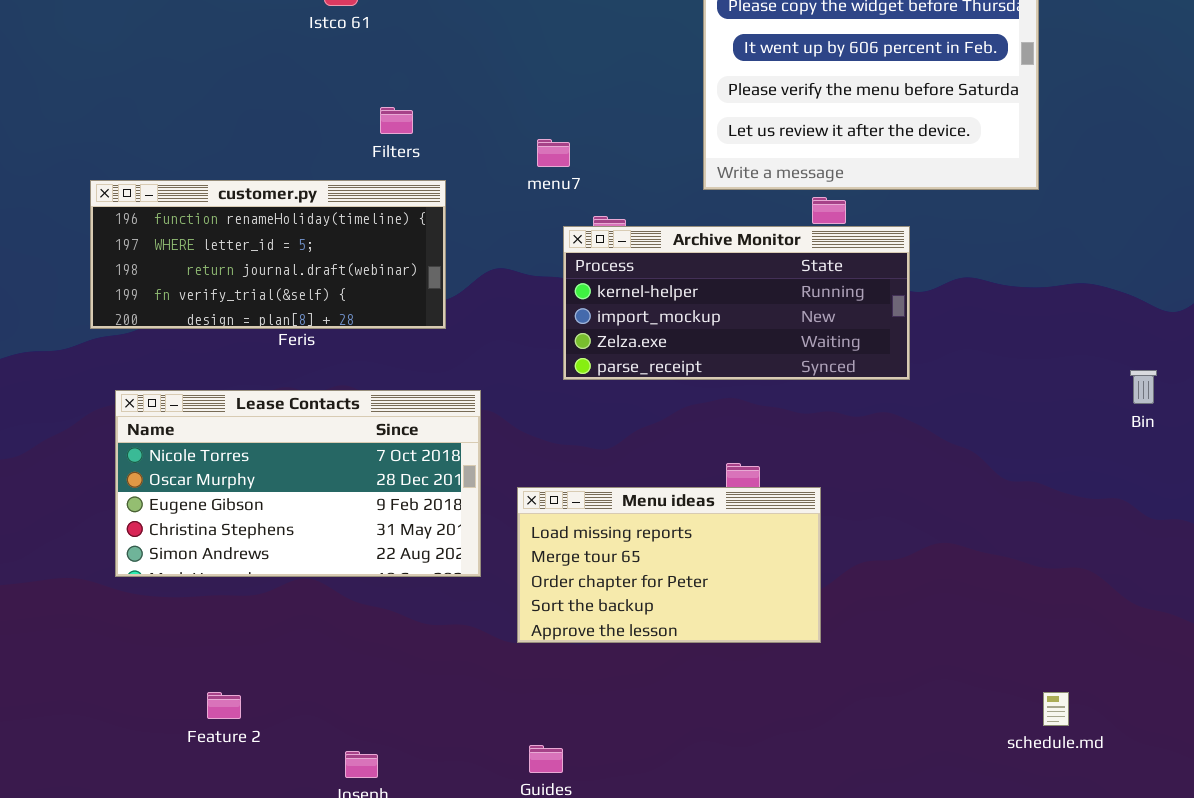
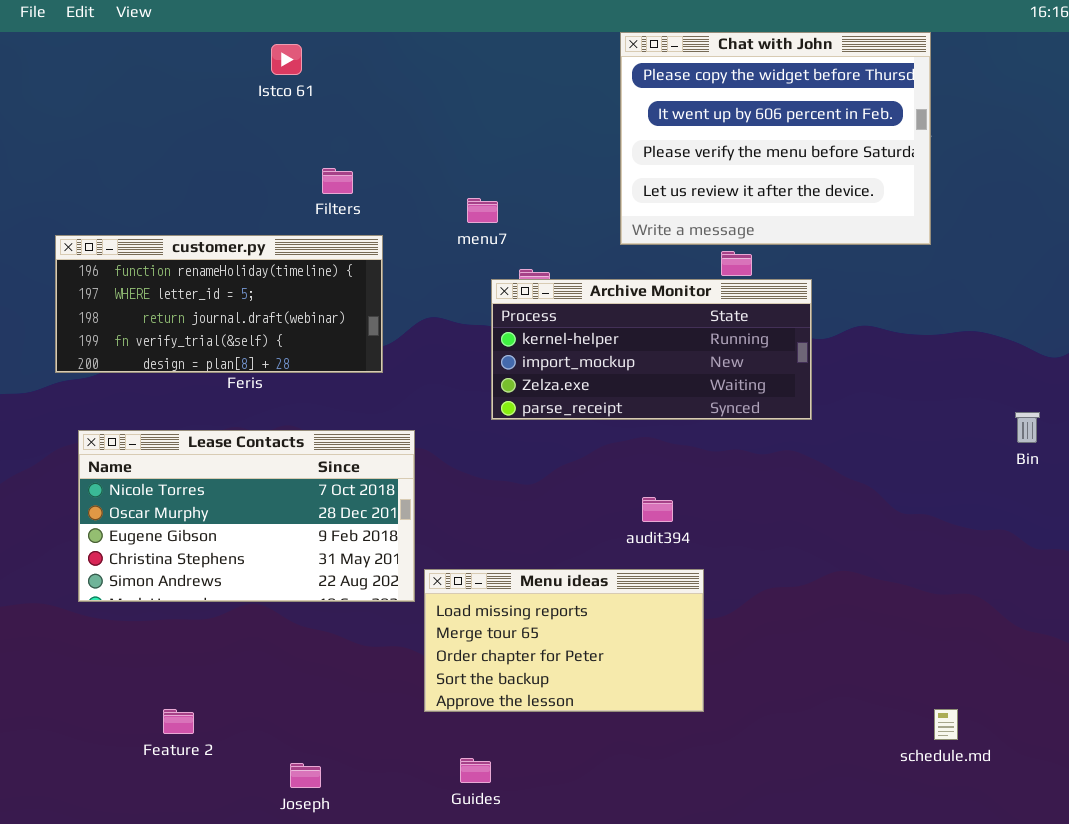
Menu ideas: [517,487,821,643] -> [424,569,704,712], moved

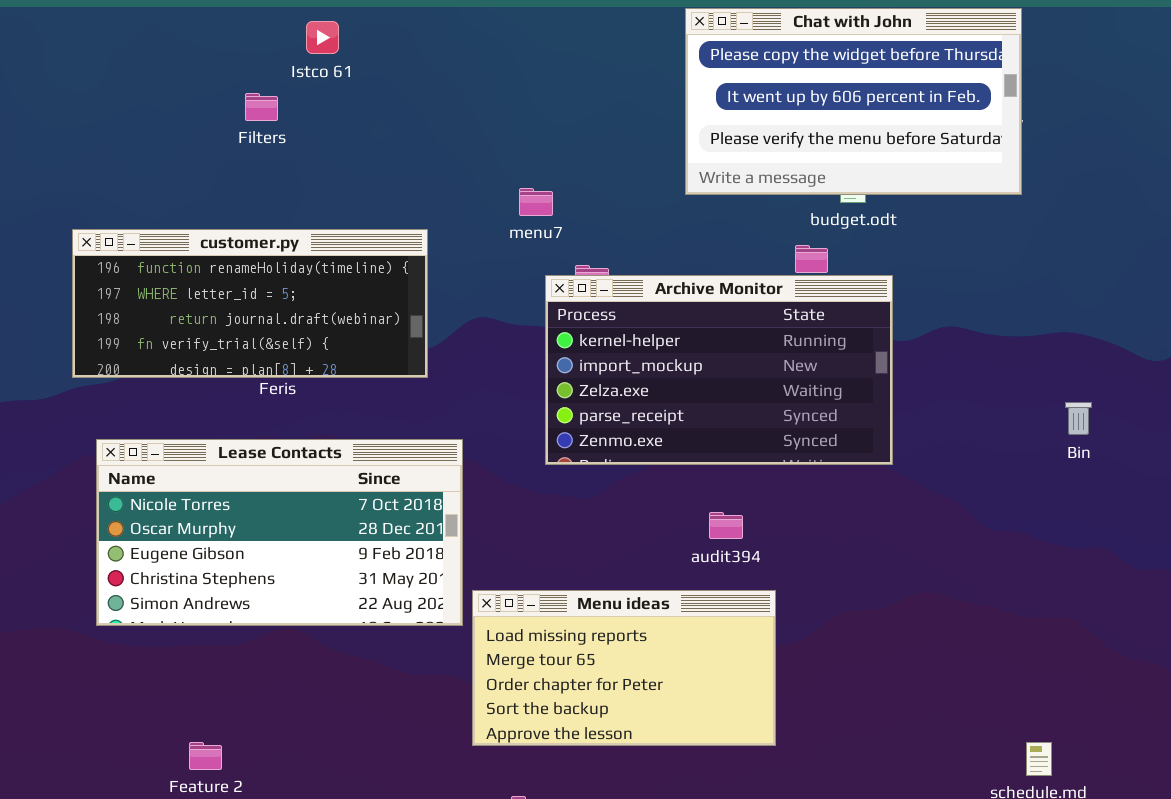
Chat with John: [620,32,931,245] -> [685,8,1022,195], resized
Filters: [322,168,353,194] -> [245,93,278,121], moved
Archive Monitor: [491,279,812,420] -> [545,275,893,465], resized
Bin: [1015,412,1040,443] -> [1065,402,1092,435], moved

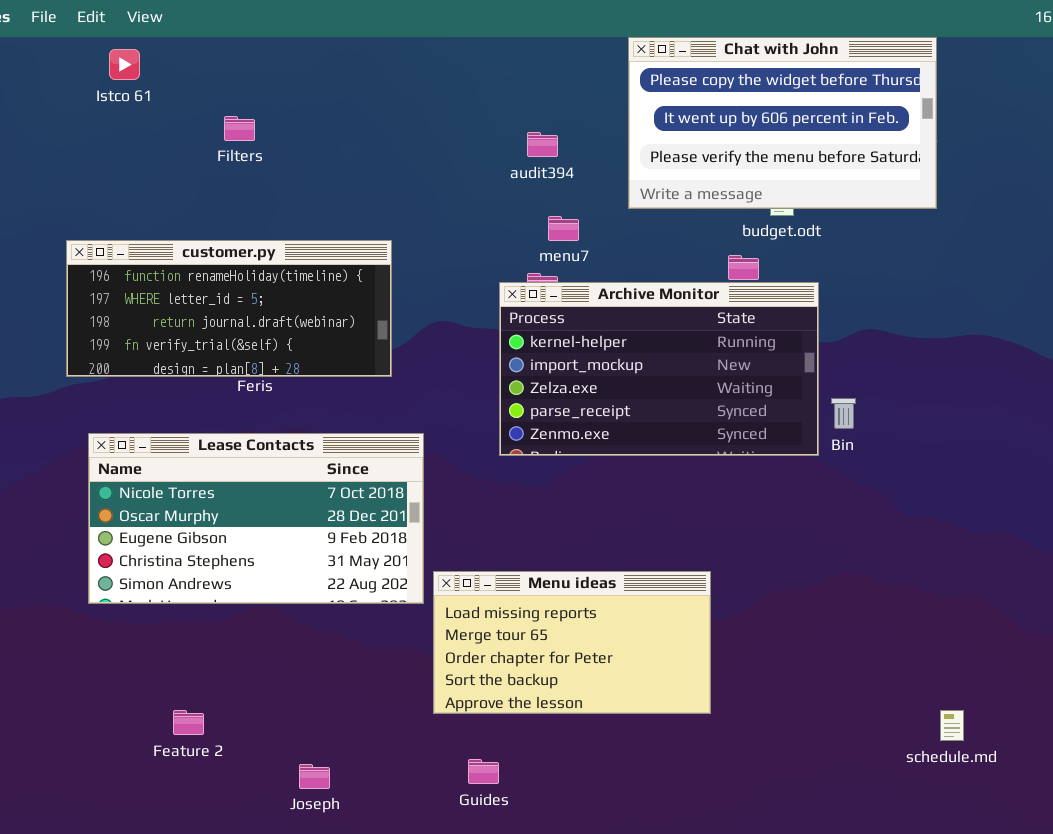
Istco 61: [306,21,339,54] -> [109,49,140,80], moved
menu7: [519,188,553,216] -> [548,216,579,241], moved
Bin: [1065,402,1092,435] -> [831,398,856,429], moved
audit394: [709,512,743,539] -> [527,132,558,157], moved

